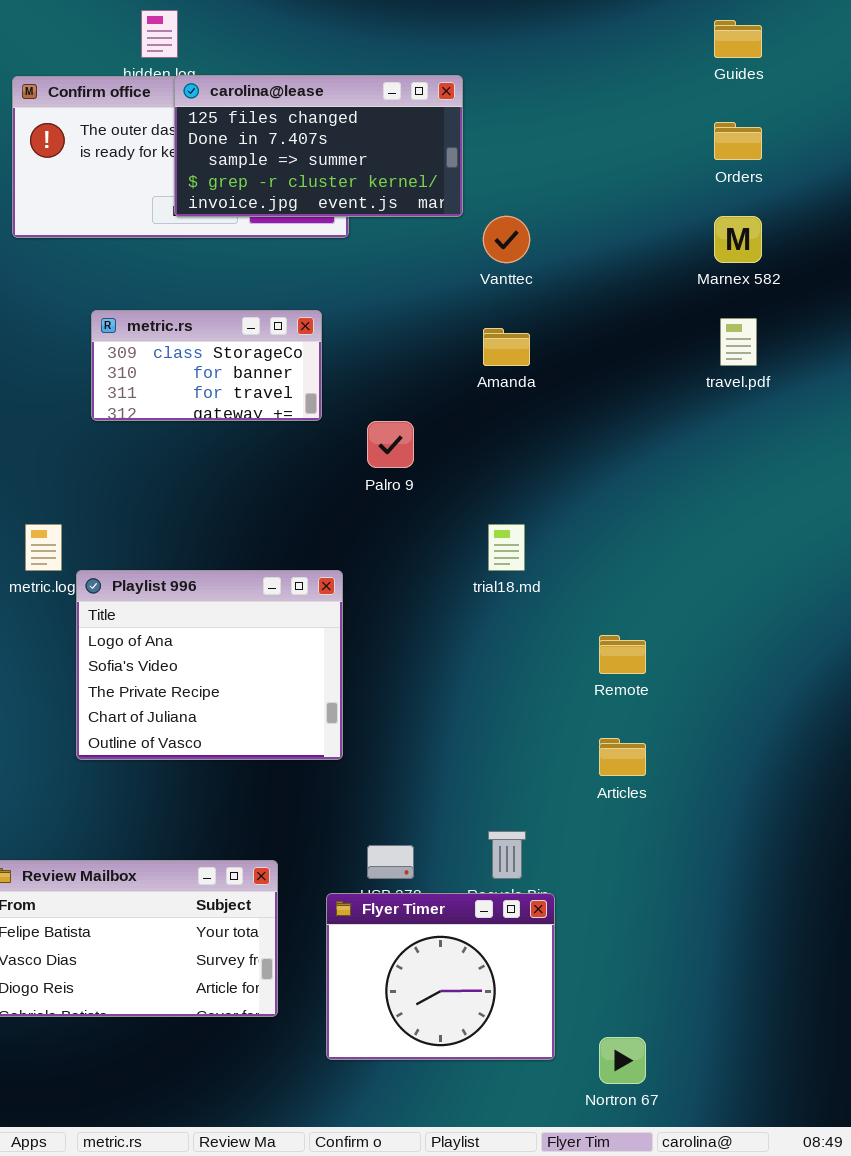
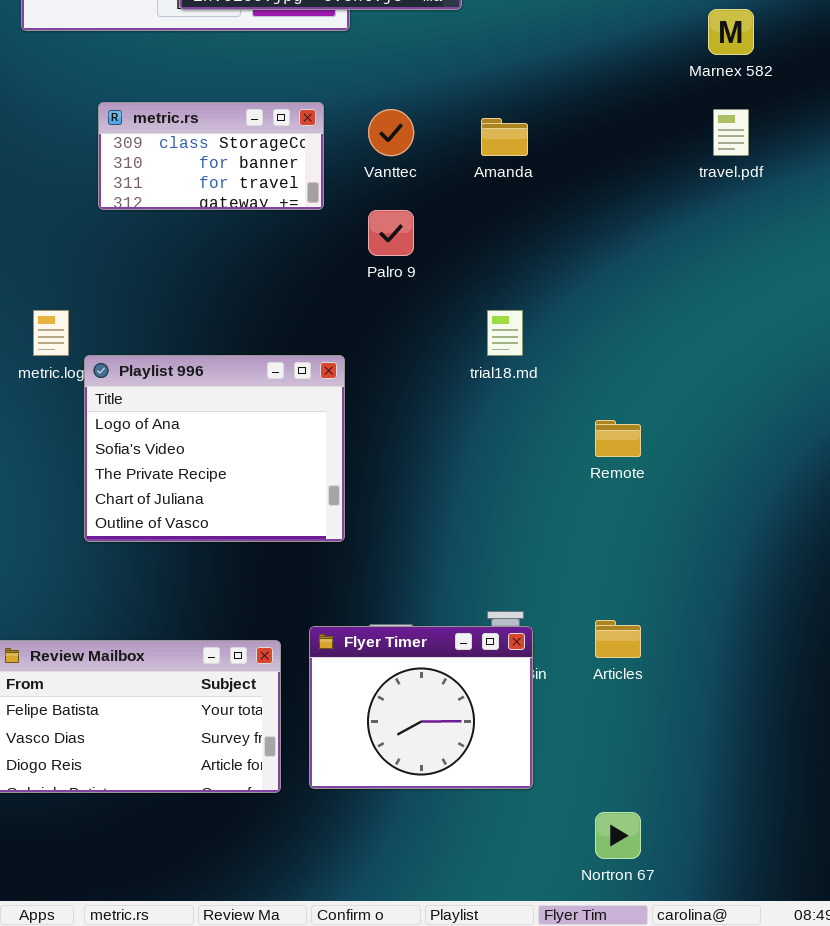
Vanttec: [483,216,530,263] -> [368,109,414,156], moved
Articles: [599,738,646,776] -> [595,620,641,658], moved
Flyer Timer: [326,893,555,1060] -> [309,626,533,789], moved

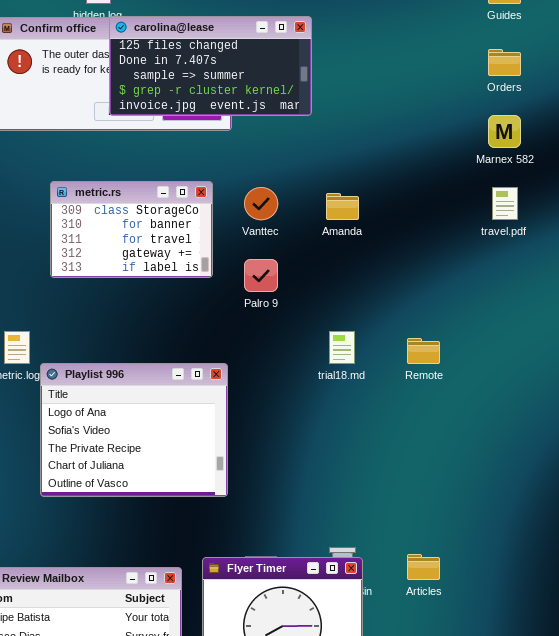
metric.rs: [98,102,324,210] -> [50,181,213,278], resized
Remote: [595,420,641,457] -> [407,338,440,364], moved

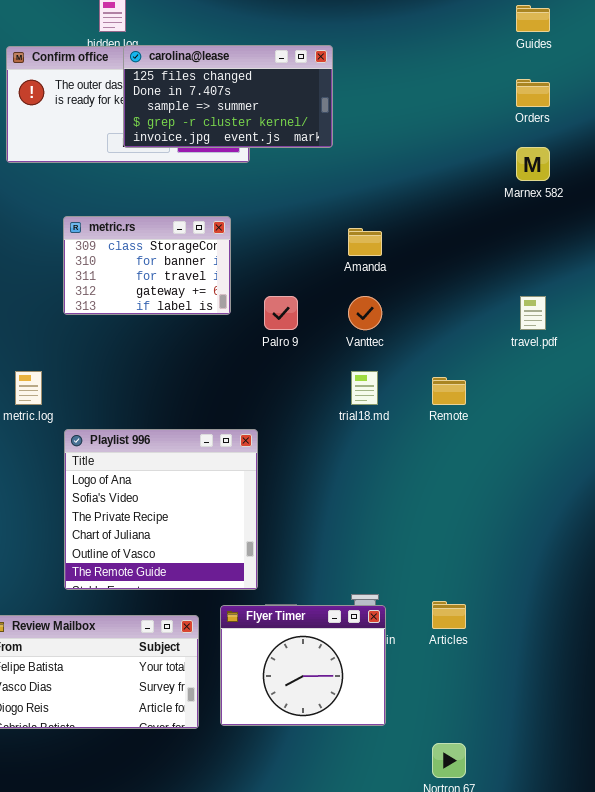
Vanttec: [244,187,278,220] -> [348,296,382,330], moved
travel.pdf: [492,187,518,220] -> [520,296,546,330], moved
Playlist 996: [40,363,228,497] -> [64,429,258,590], moved, resized

